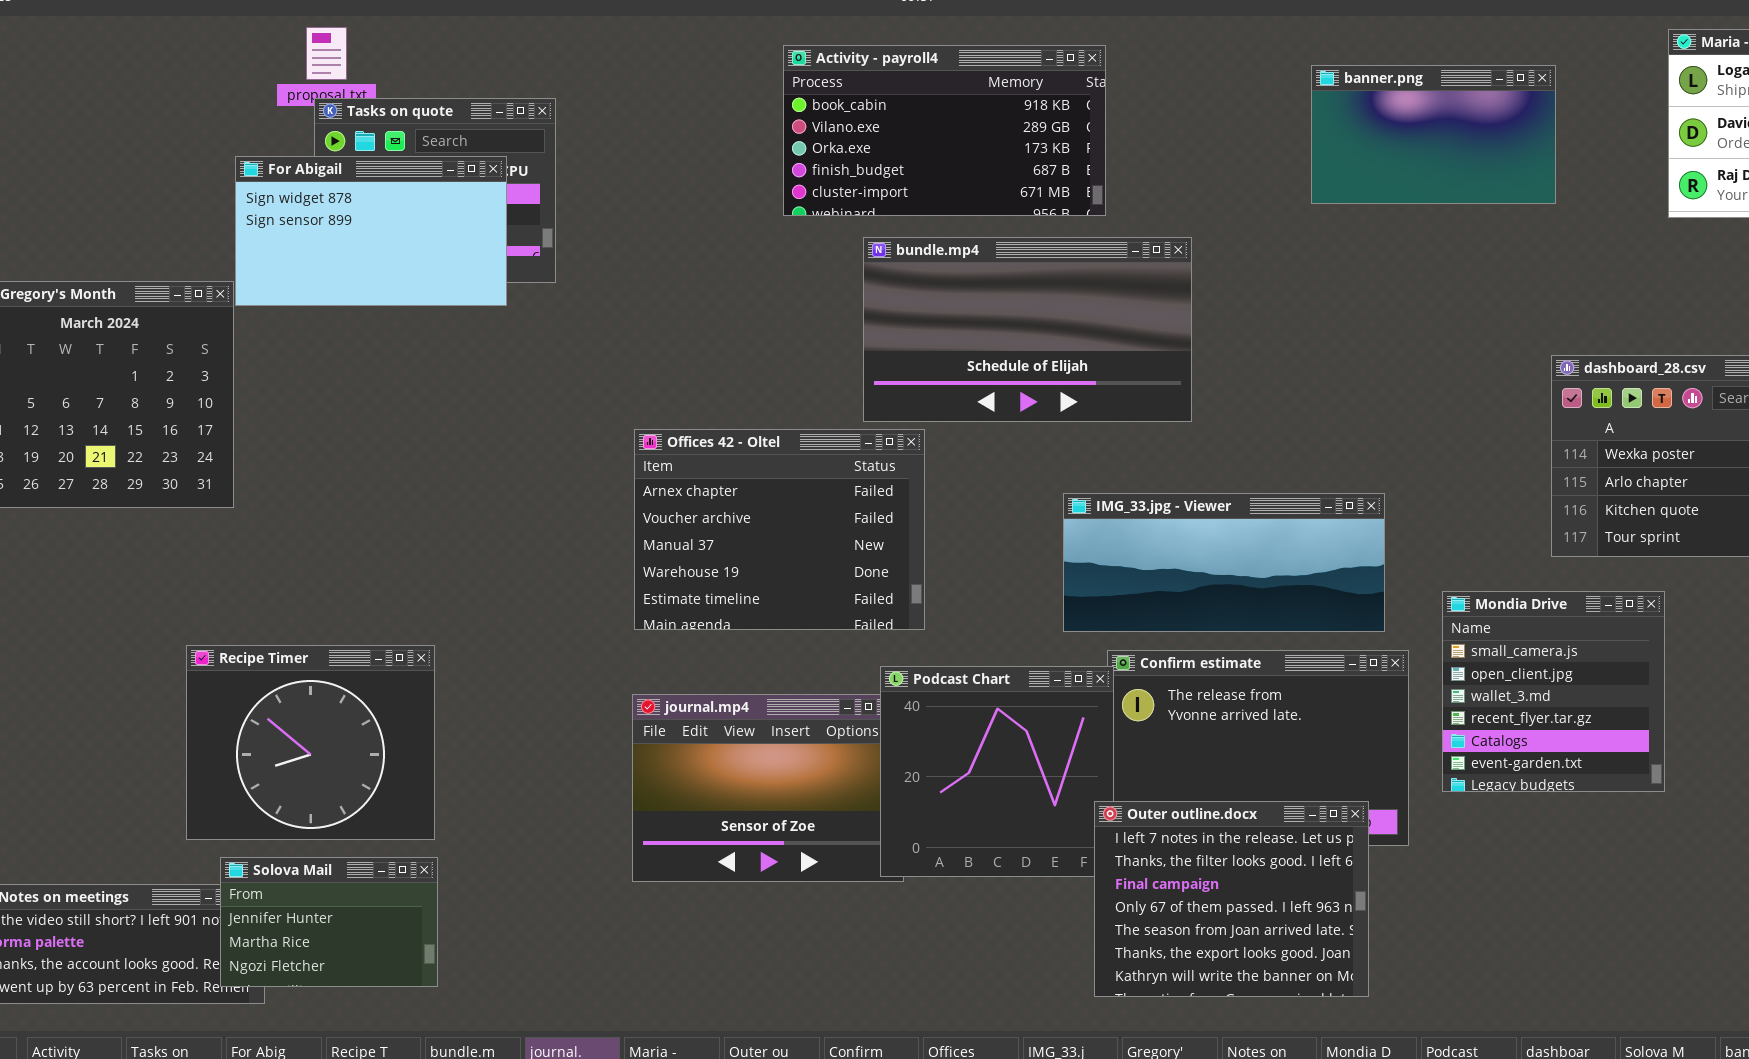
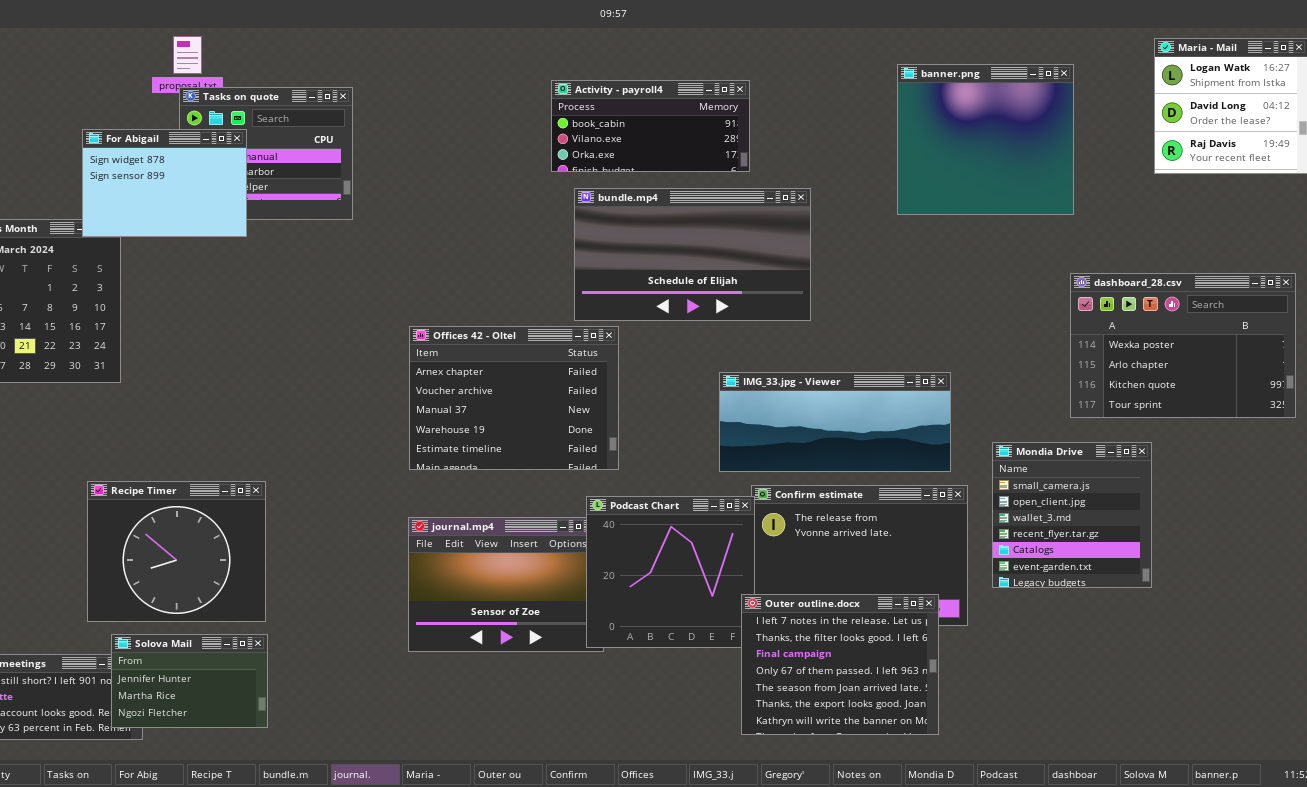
Activity - payroll4: [783,45,1106,216] -> [551,80,750,172], resized
banner.png: [1311,65,1556,204] -> [897,64,1074,215], resized
For Abigail: [235,156,507,306] -> [82,129,247,237], moved, resized

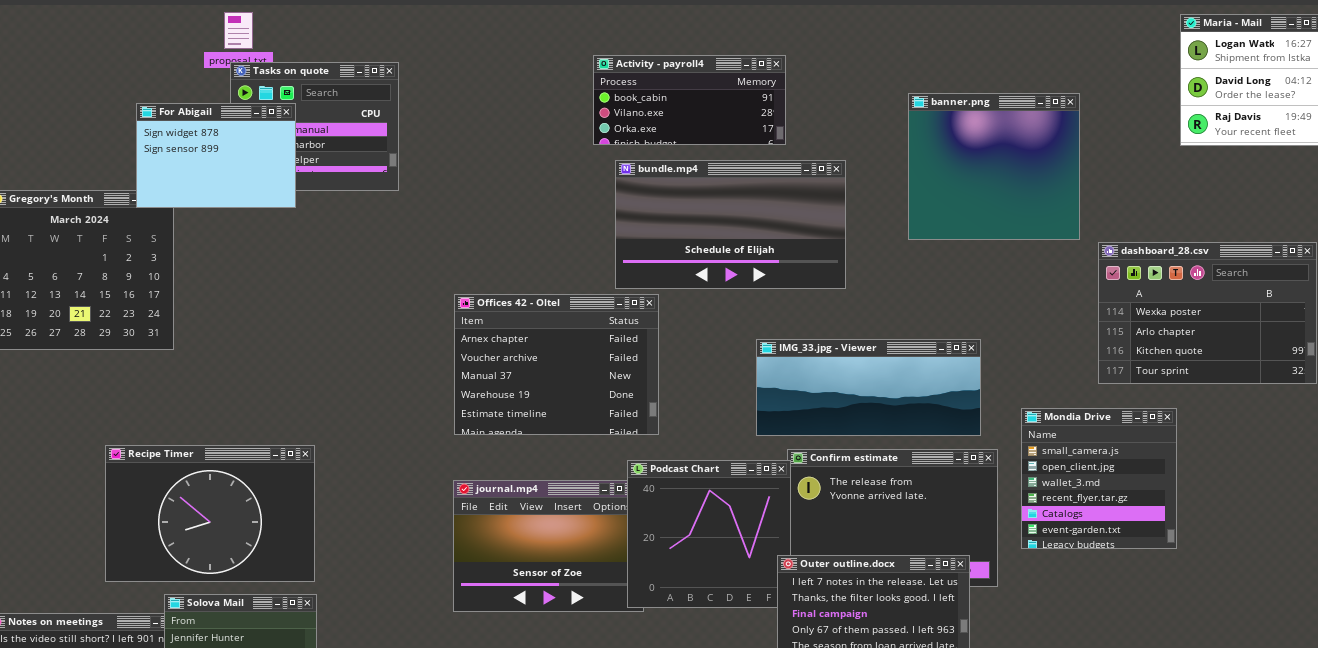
banner.png: [897,64,1074,215] -> [908,93,1080,240], moved
Recipe Timer: [87,481,266,622] -> [105,445,315,582], resized

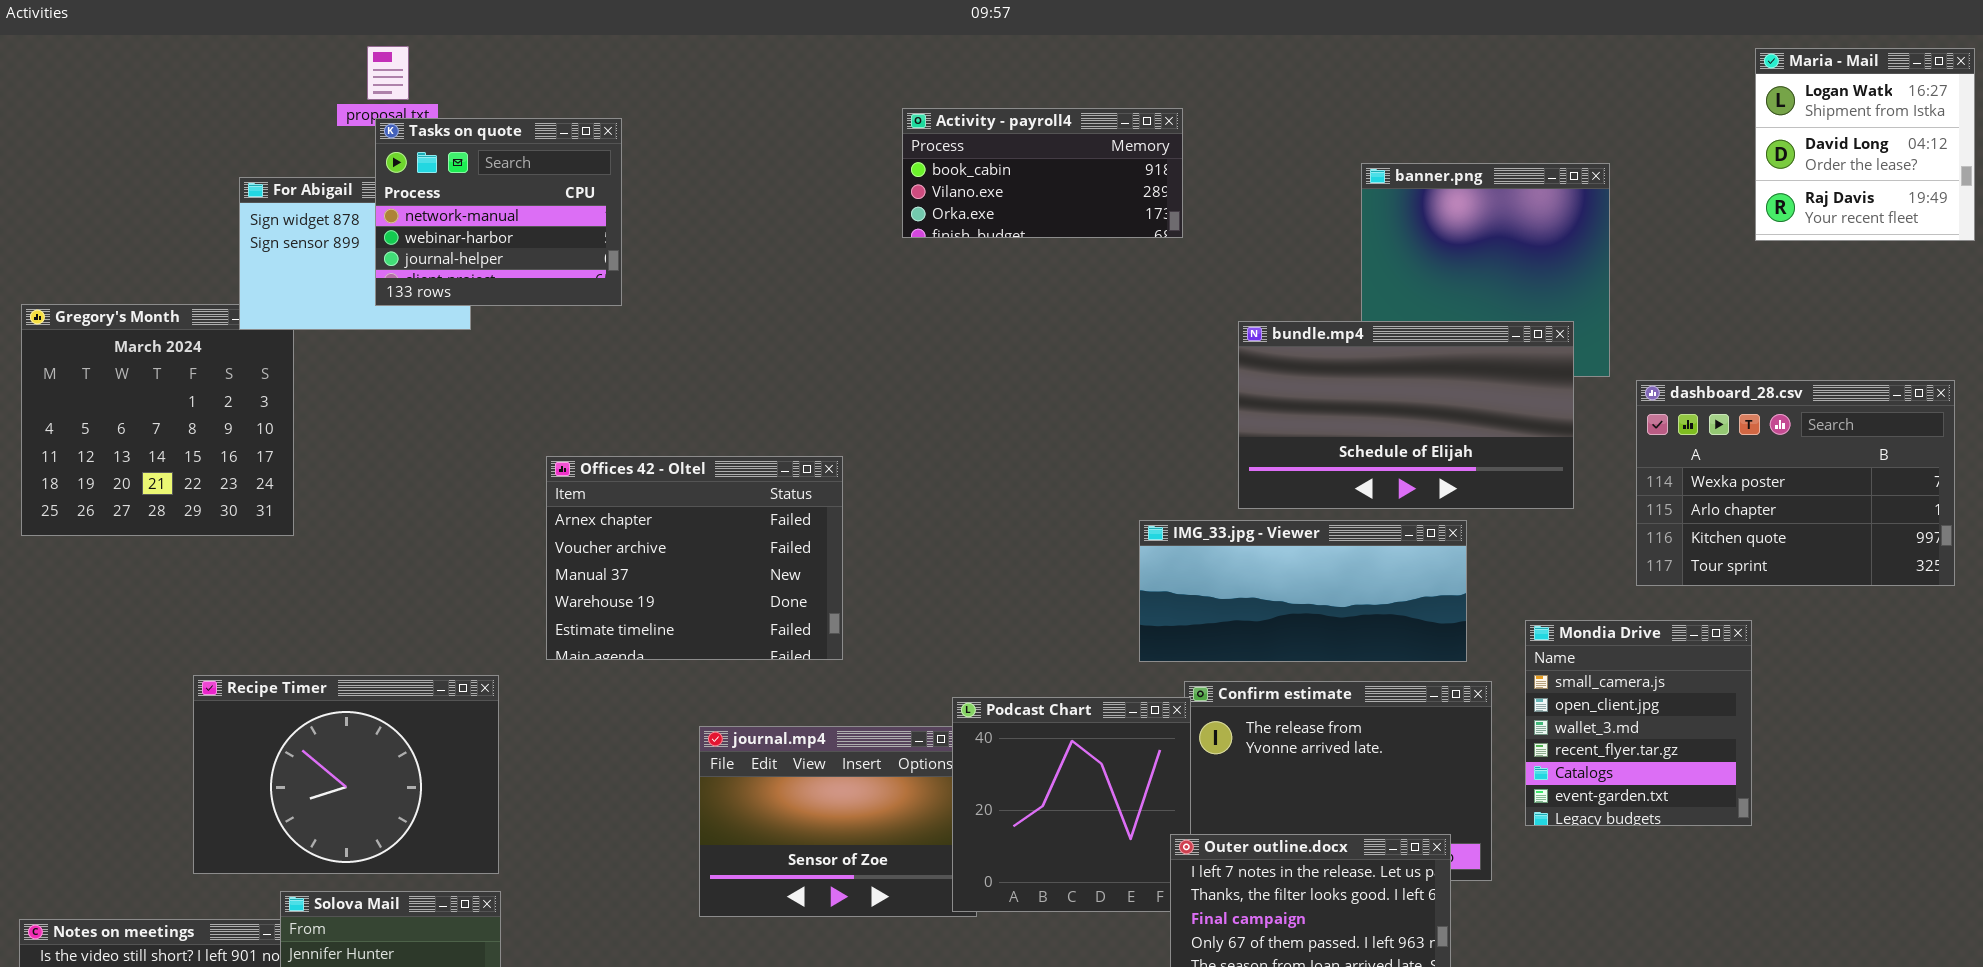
Tasks on quote: [230,62,399,191] -> [375,118,622,306], raised
bundle.mp4: [615,160,846,289] -> [1238,321,1574,509], moved
Offices 42 - Oltel: [454,294,659,435] -> [546,456,843,660], moved

